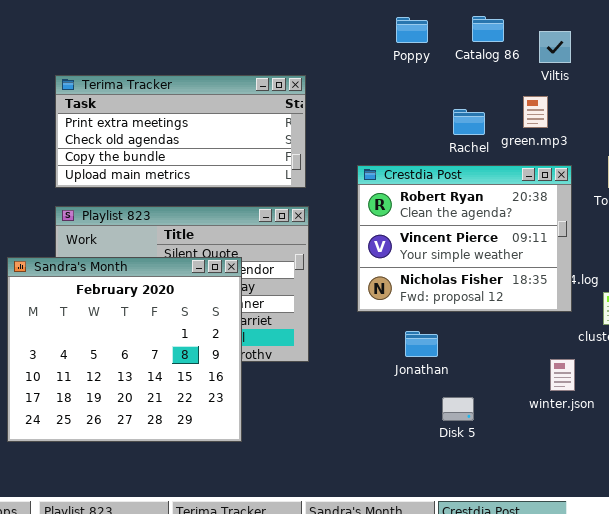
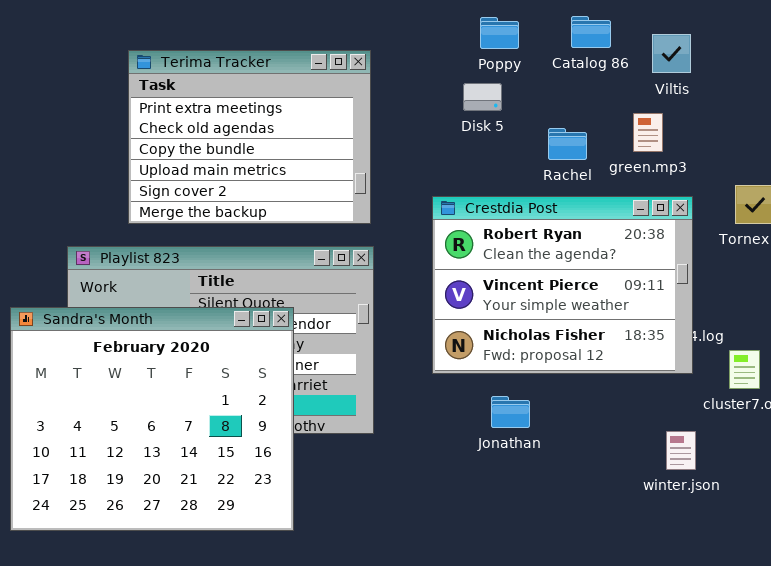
Terima Tracker: [55,75,306,188] -> [128,50,371,224], resized
Disk 5: [442,397,474,421] -> [463,83,502,111], moved

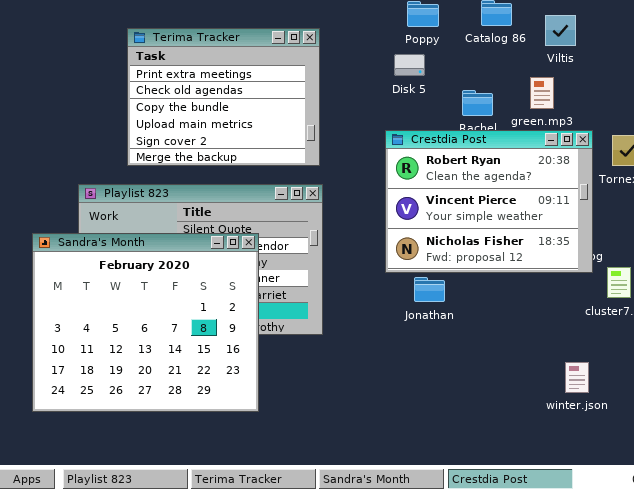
Crestdia Post: [432,196,693,374] -> [385,130,593,273], moved
Jonathan: [491,396,530,428] -> [414,277,445,302], moved
winter.json: [666,431,696,470] -> [565,362,589,393], moved

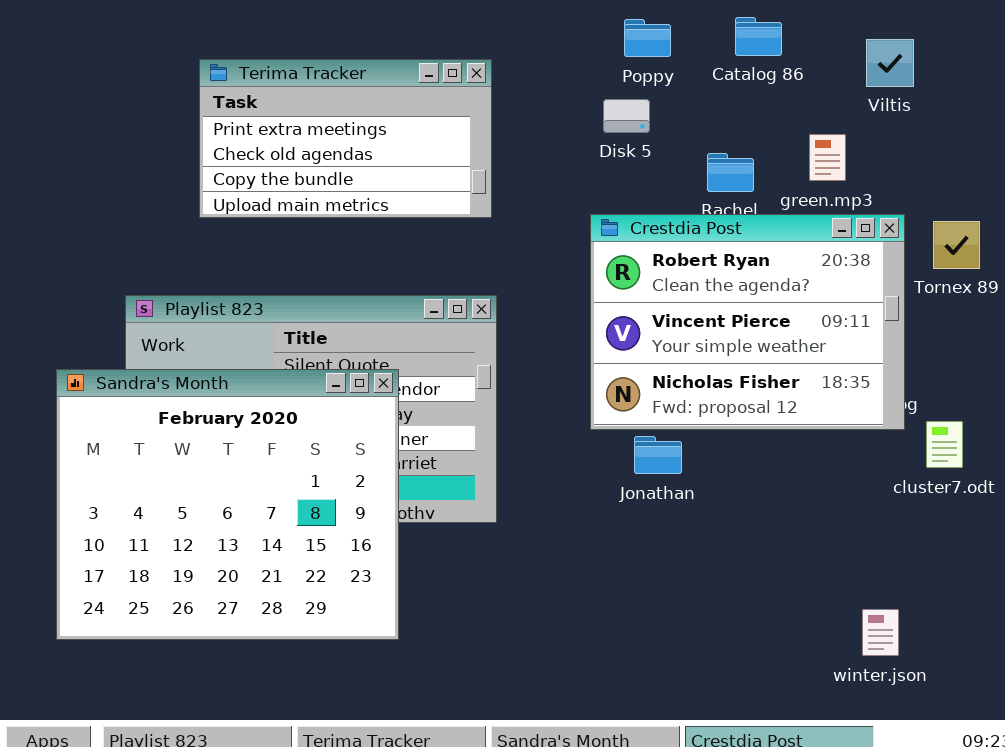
Viltis: [545,15,576,46] -> [866,39,914,87], moved
Terima Tracker: [127,28,320,166] -> [199,59,492,218], resized
winter.json: [565,362,589,393] -> [862,609,899,656], moved

